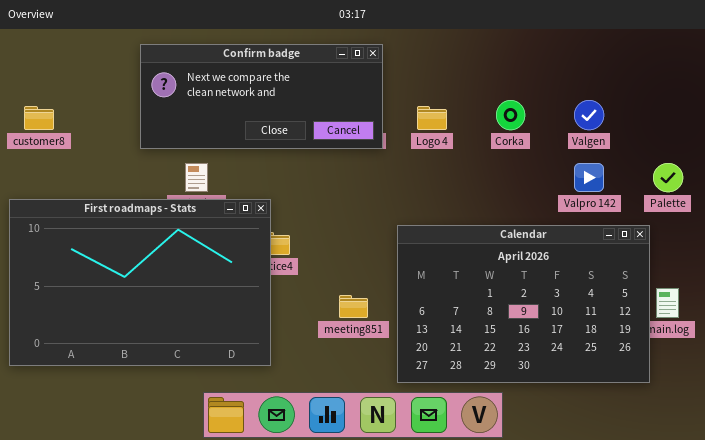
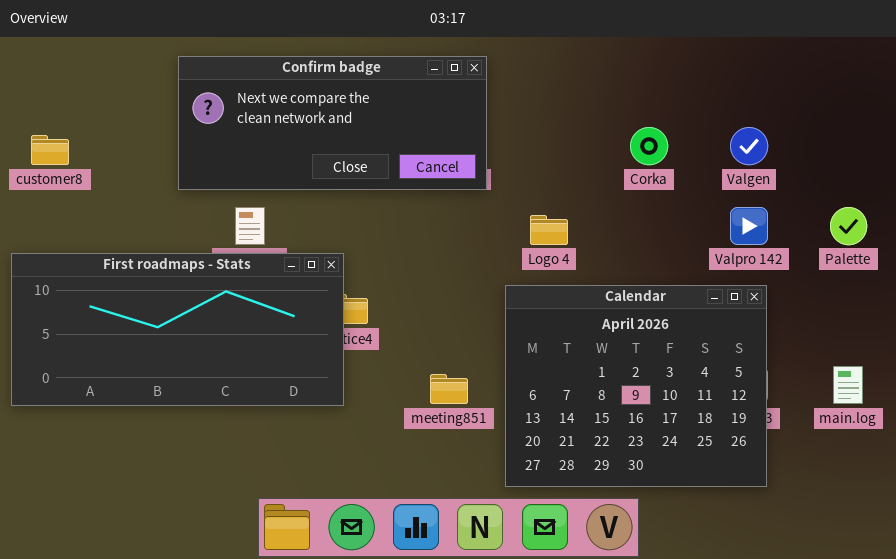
Logo 4: [417,106,447,130] -> [530,215,568,245], moved
First roadmaps - Stats: [9,199,271,366] -> [11,253,344,406], resized
Calendar: [397,225,650,383] -> [505,285,767,487], resized

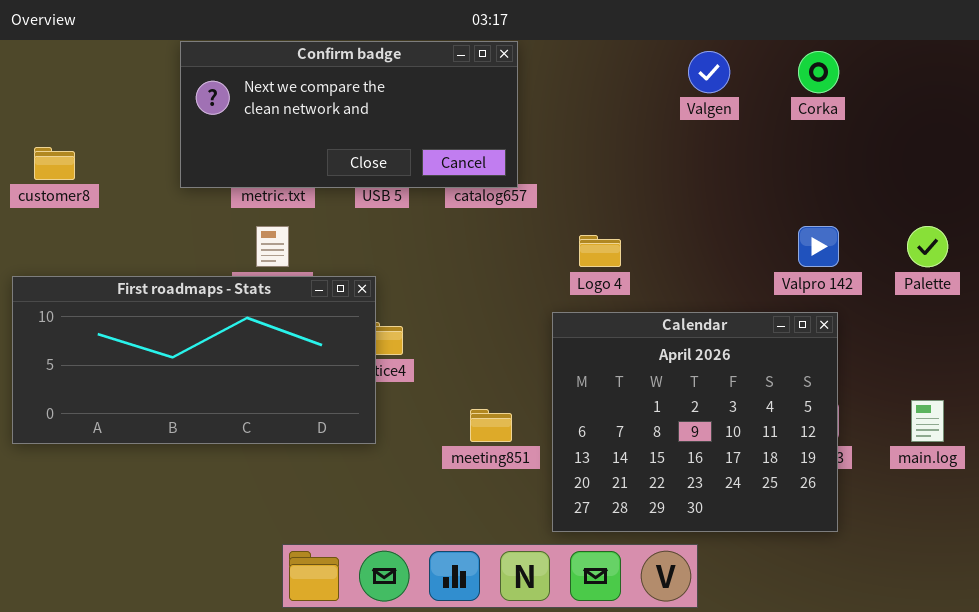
Confirm badge: [178,56,487,190] -> [180,41,518,188], moved
Corka: [630,127,668,165] -> [798,51,839,93], moved
Valgen: [730,127,768,165] -> [688,51,730,93], moved

